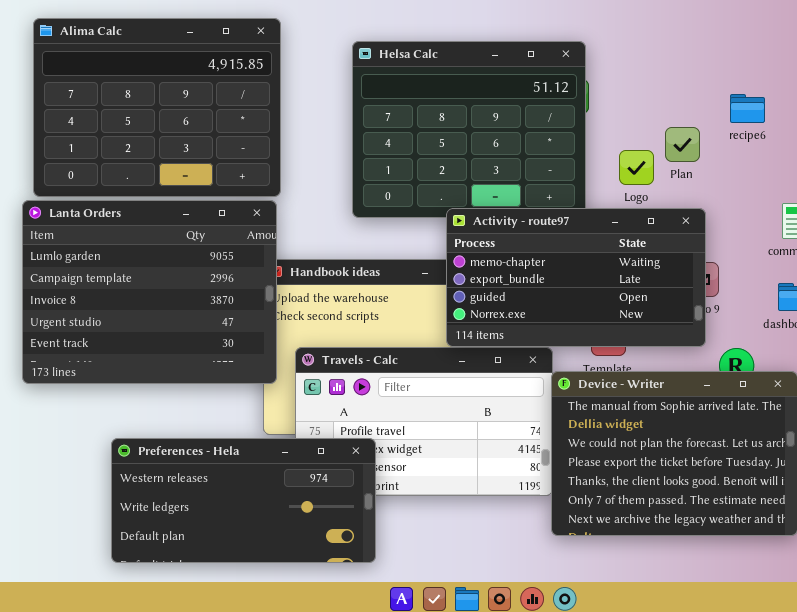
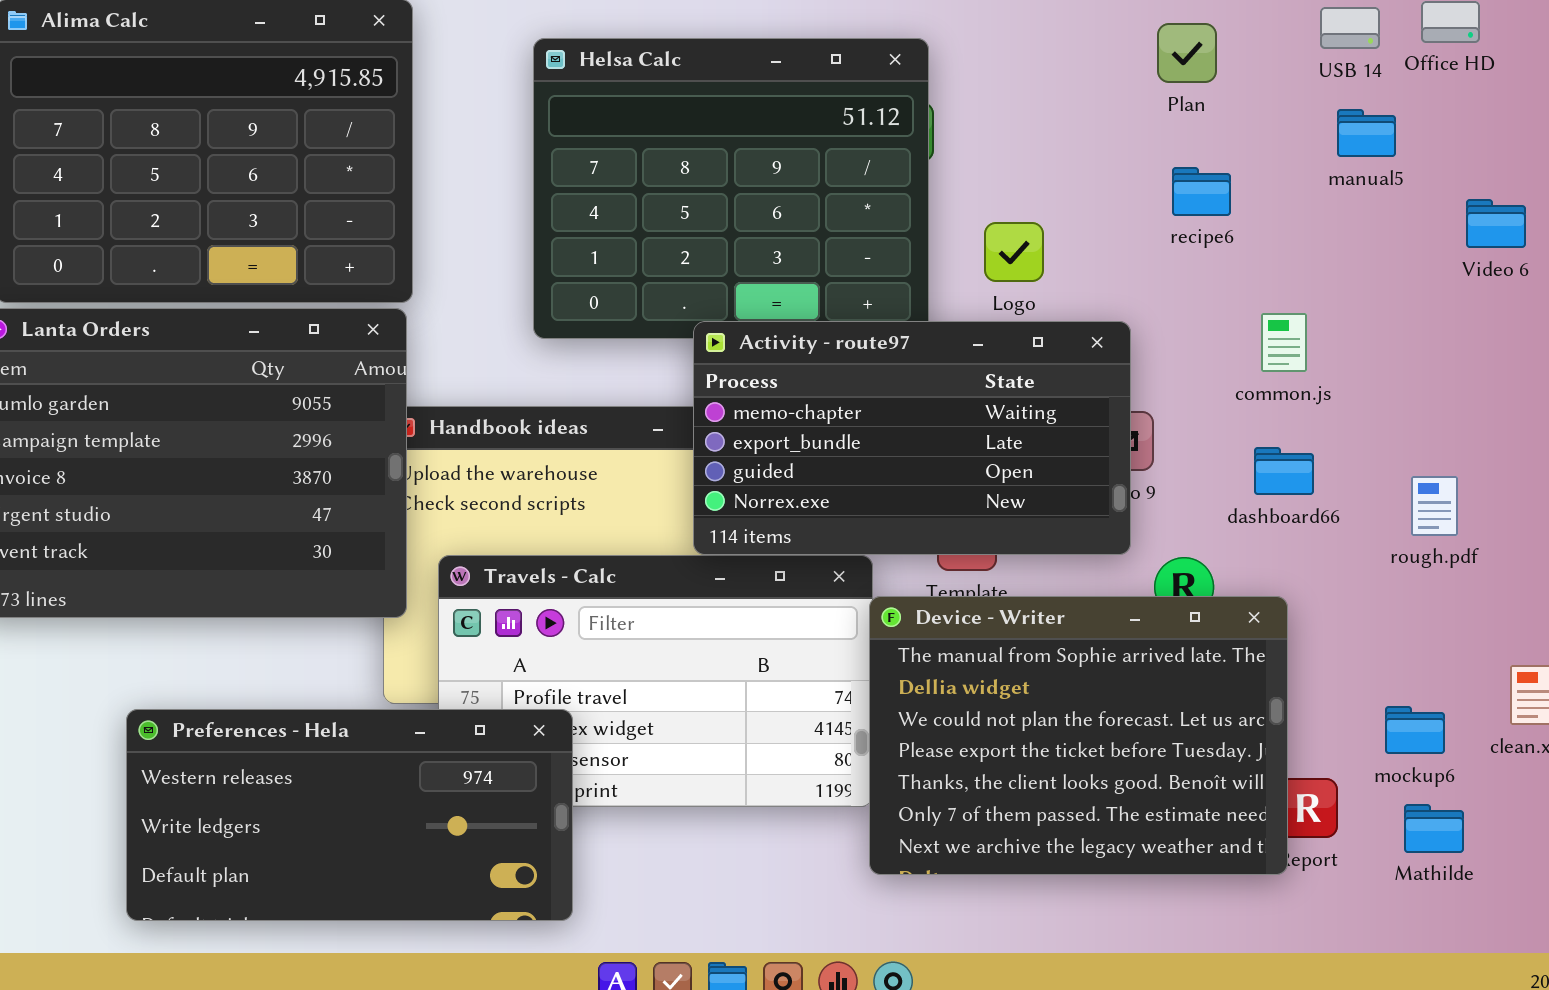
recipe6: [730,94,765,123] -> [1172,167,1231,216], moved
Plan: [665,127,700,162] -> [1157,23,1217,83], moved

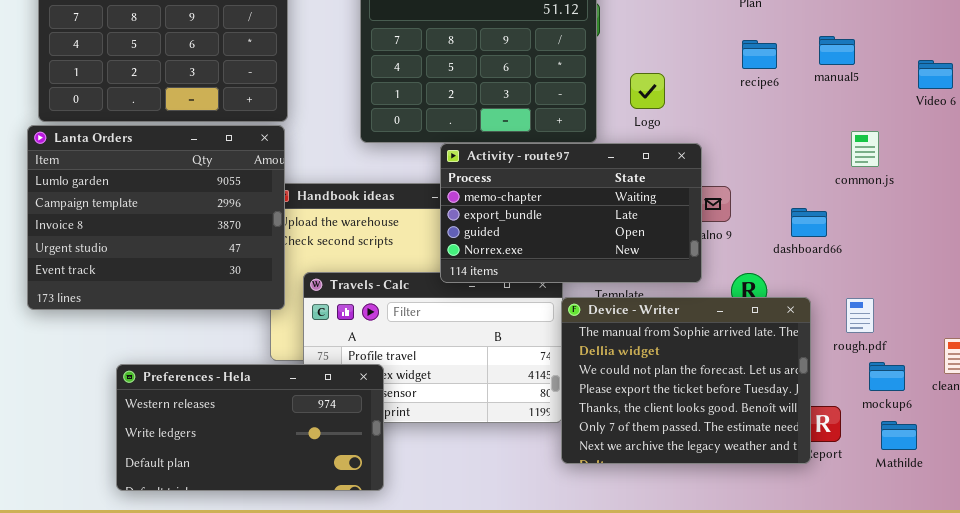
manual5: [1337,109,1396,157] -> [819,36,855,65], moved
common.js: [1261,313,1307,372] -> [851,131,879,167], moved
Activity - route97: [693,321,1131,555] -> [440,143,702,283], moved
rough.pdf: [1411,476,1458,536] -> [846,298,874,333], moved

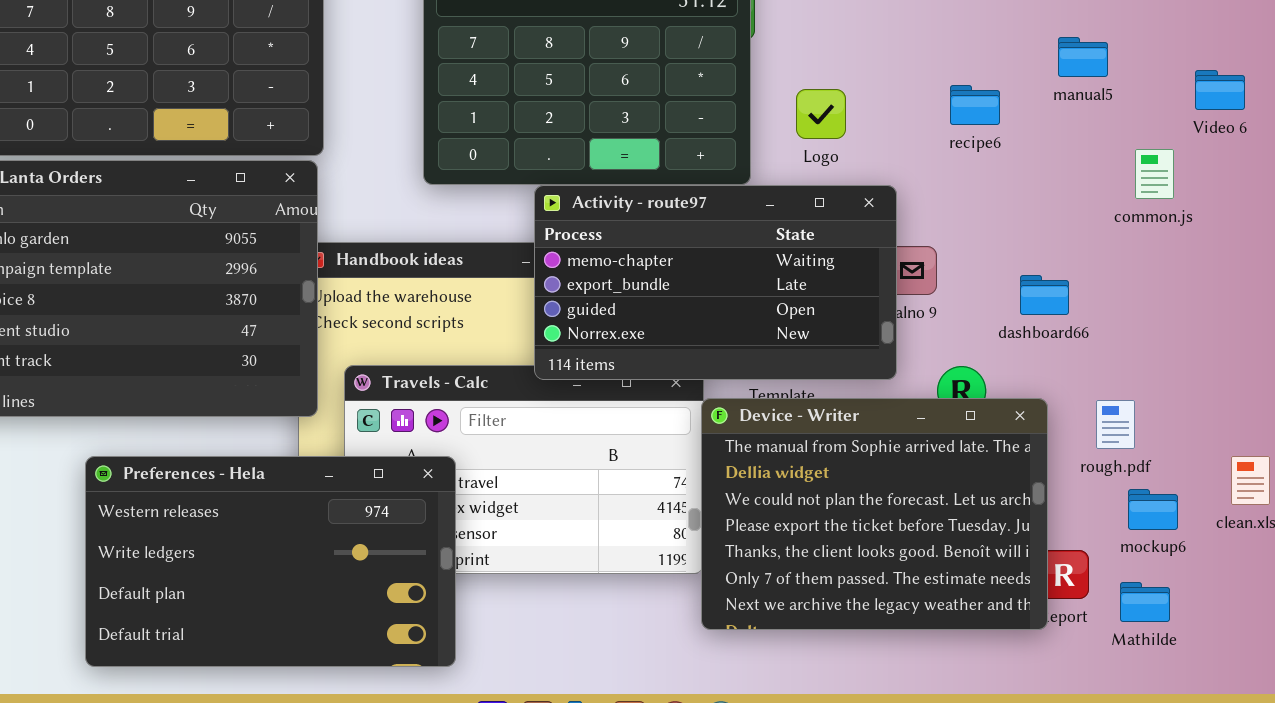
recipe6: [742,40,777,69] -> [950,85,1000,125], moved
common.js: [851,131,879,167] -> [1135,149,1174,199], moved
Preferences - Hela: [116,364,384,491] -> [85,456,456,667], resized
Mathilde: [881,421,917,450] -> [1120,582,1170,622], moved

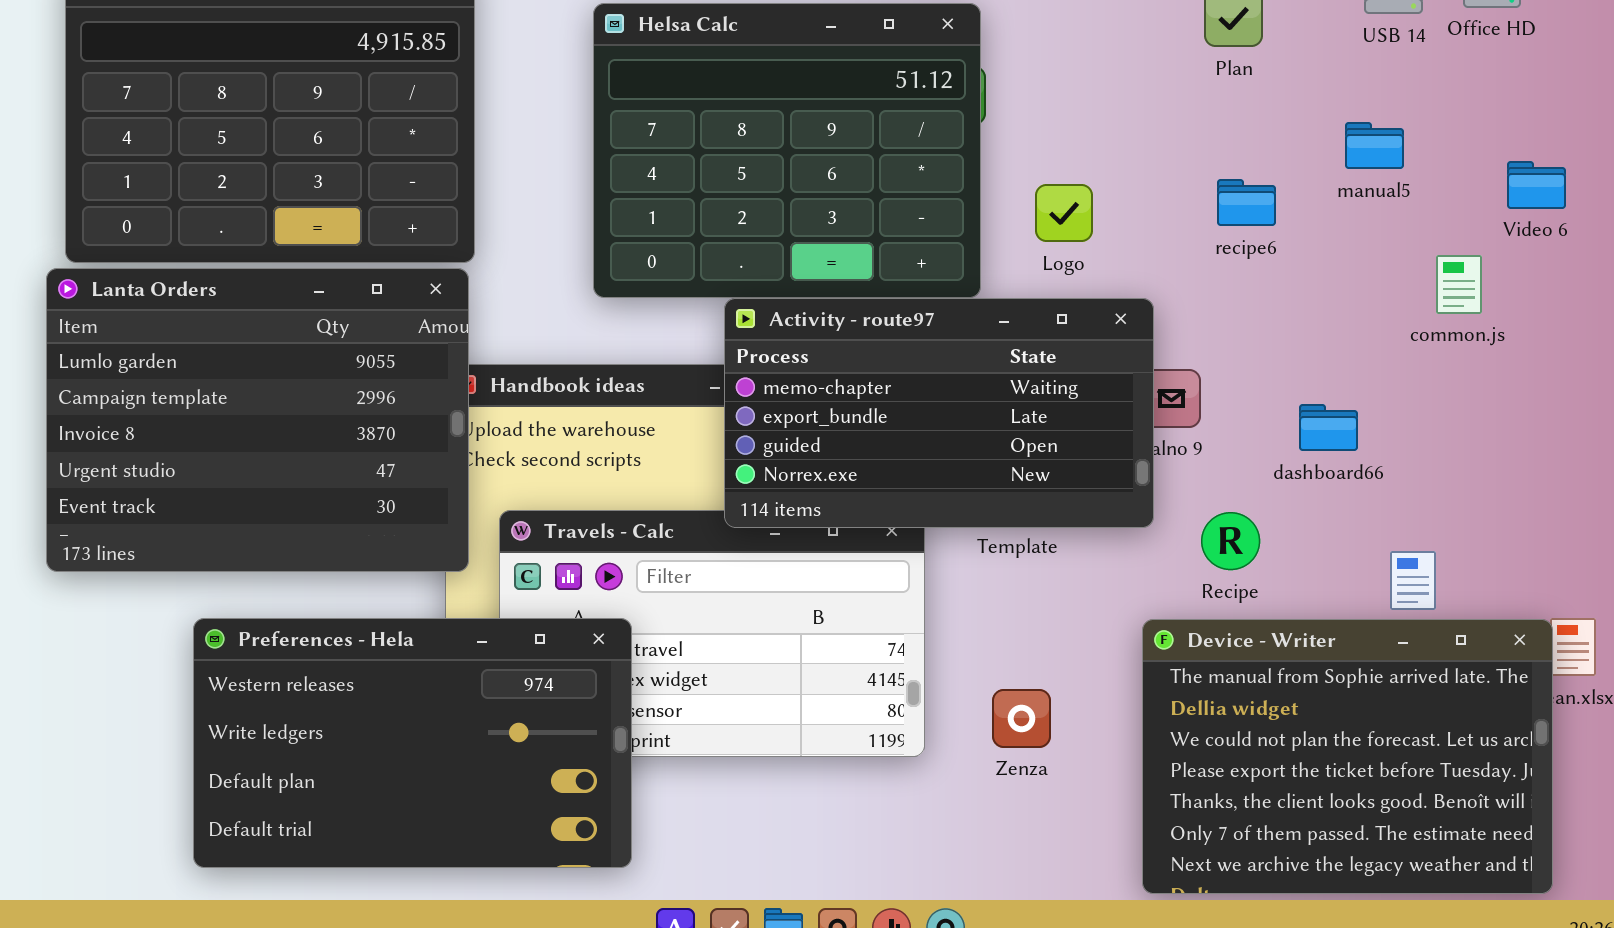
Device - Writer: [701,398,1048,630] -> [1142,619,1553,894], moved

